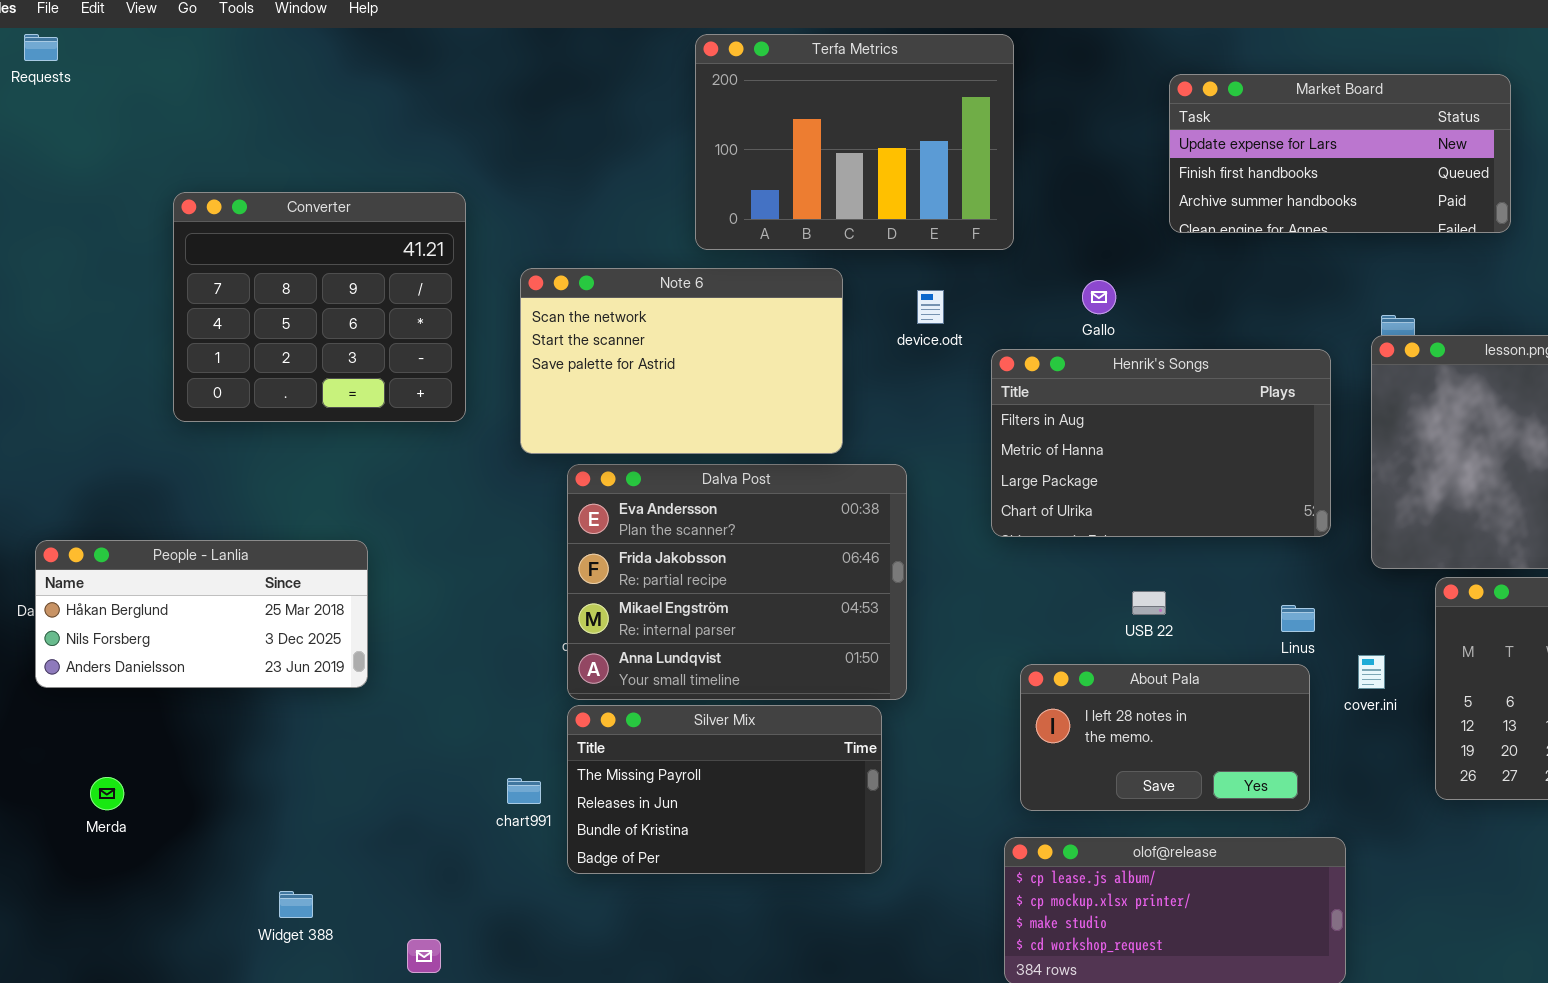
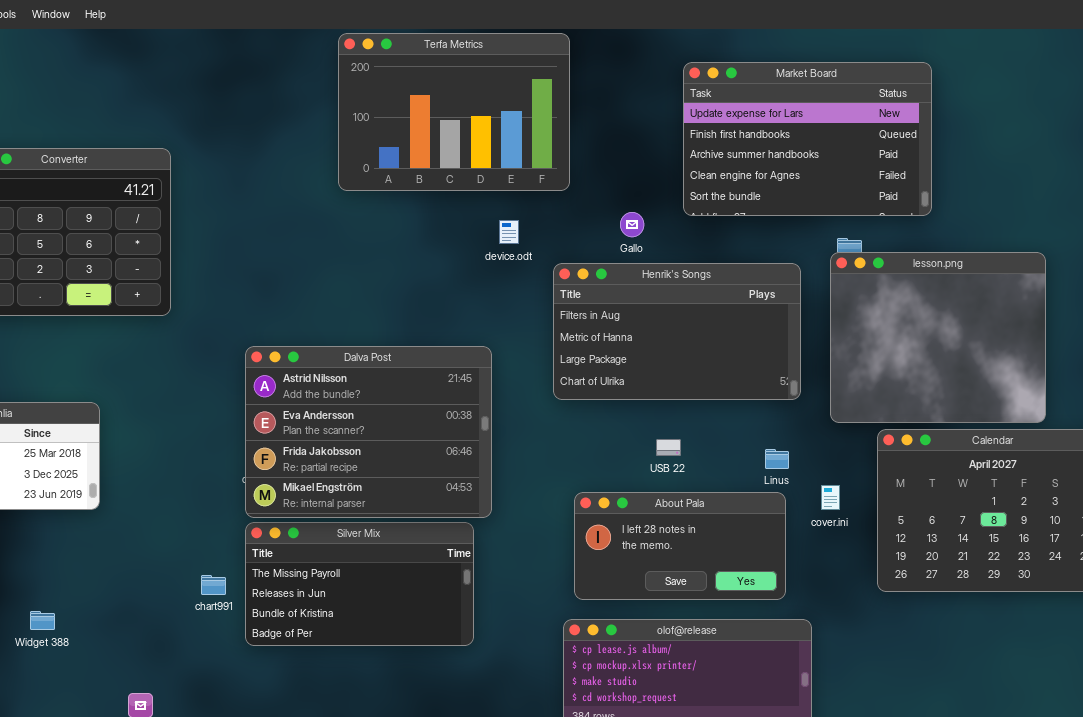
Market Board: [1169,74,1511,233] -> [683,62,932,216], resized
Note 6: [520,268,843,454] -> none, closed
Dalva Post: [567,464,907,700] -> [245,346,492,518], scrolled up 1 row
Widget 388: [279,891,313,918] -> [30,611,55,630], moved

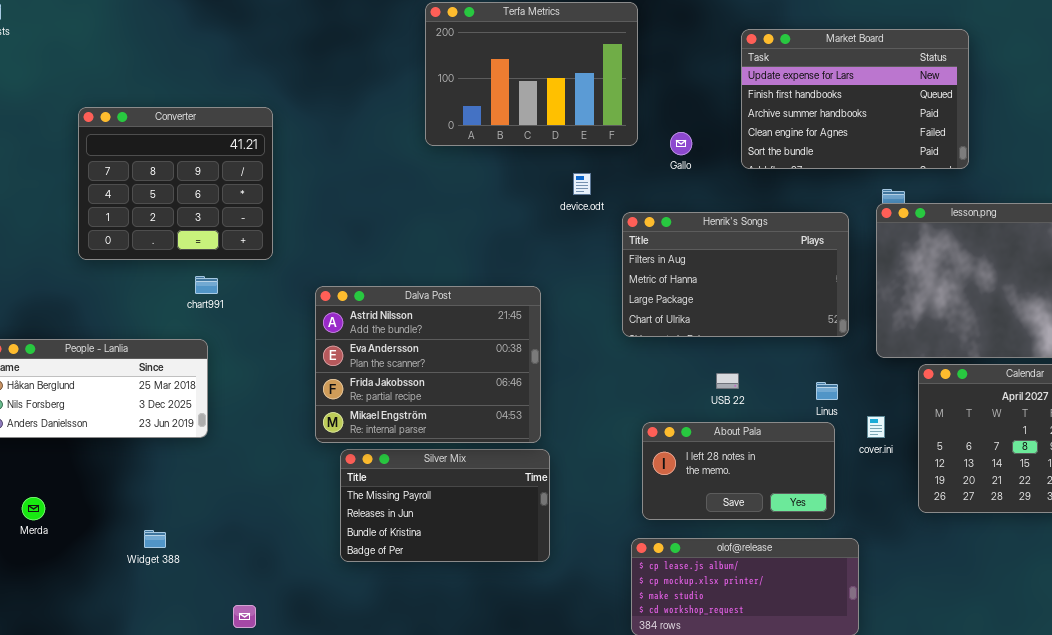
Gallo: [620,212,644,237] -> [670,132,692,155], moved
Dalva Post: [245,346,492,518] -> [315,286,541,443], moved
chart991: [201,575,226,595] -> [195,276,218,294], moved

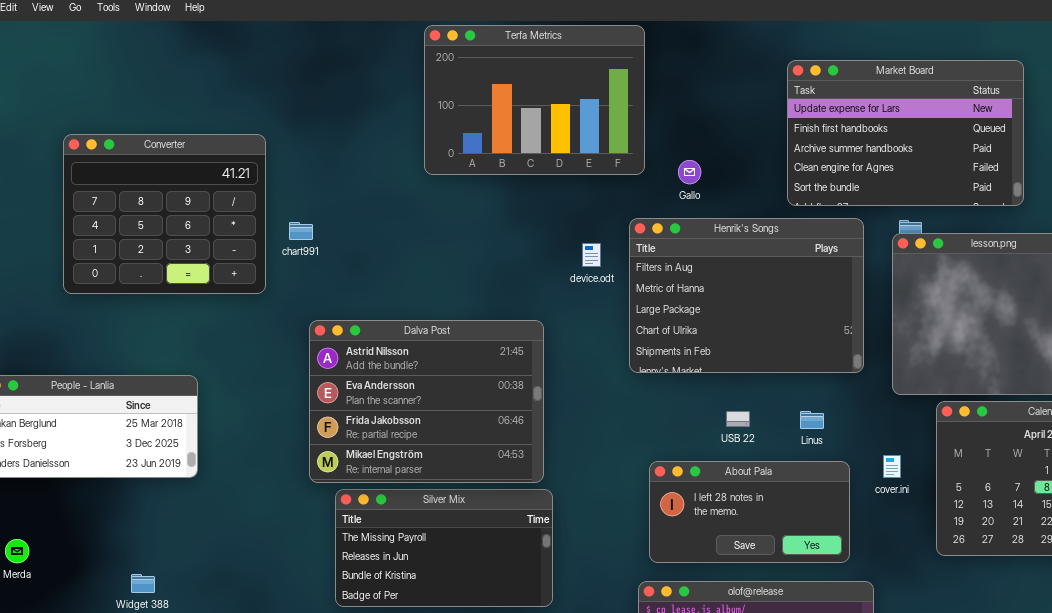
Market Board: [741,29,969,169] -> [787,60,1024,206], moved
device.odt: [573,173,591,195] -> [582,243,601,267], moved
Henrik's Songs: [622,212,849,337] -> [629,218,864,373], resized
chart991: [195,276,218,294] -> [289,222,313,240], moved
Linus: [816,382,838,400] -> [800,411,824,429], moved

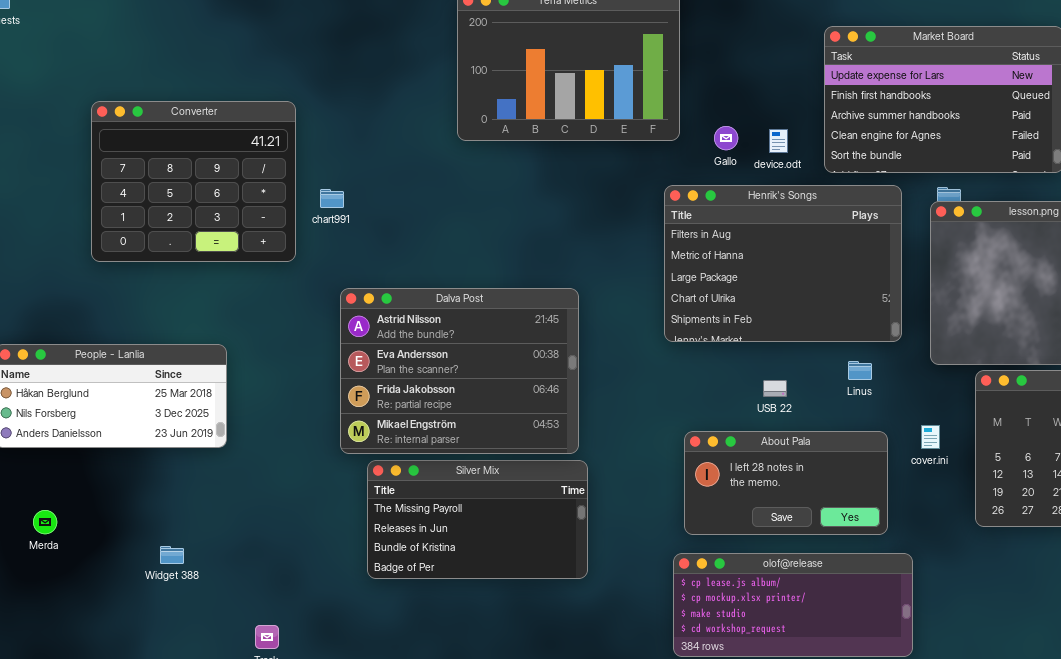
device.odt: [582,243,601,267] -> [769,129,788,153], moved
Linus: [800,411,824,429] -> [848,361,872,380], moved

